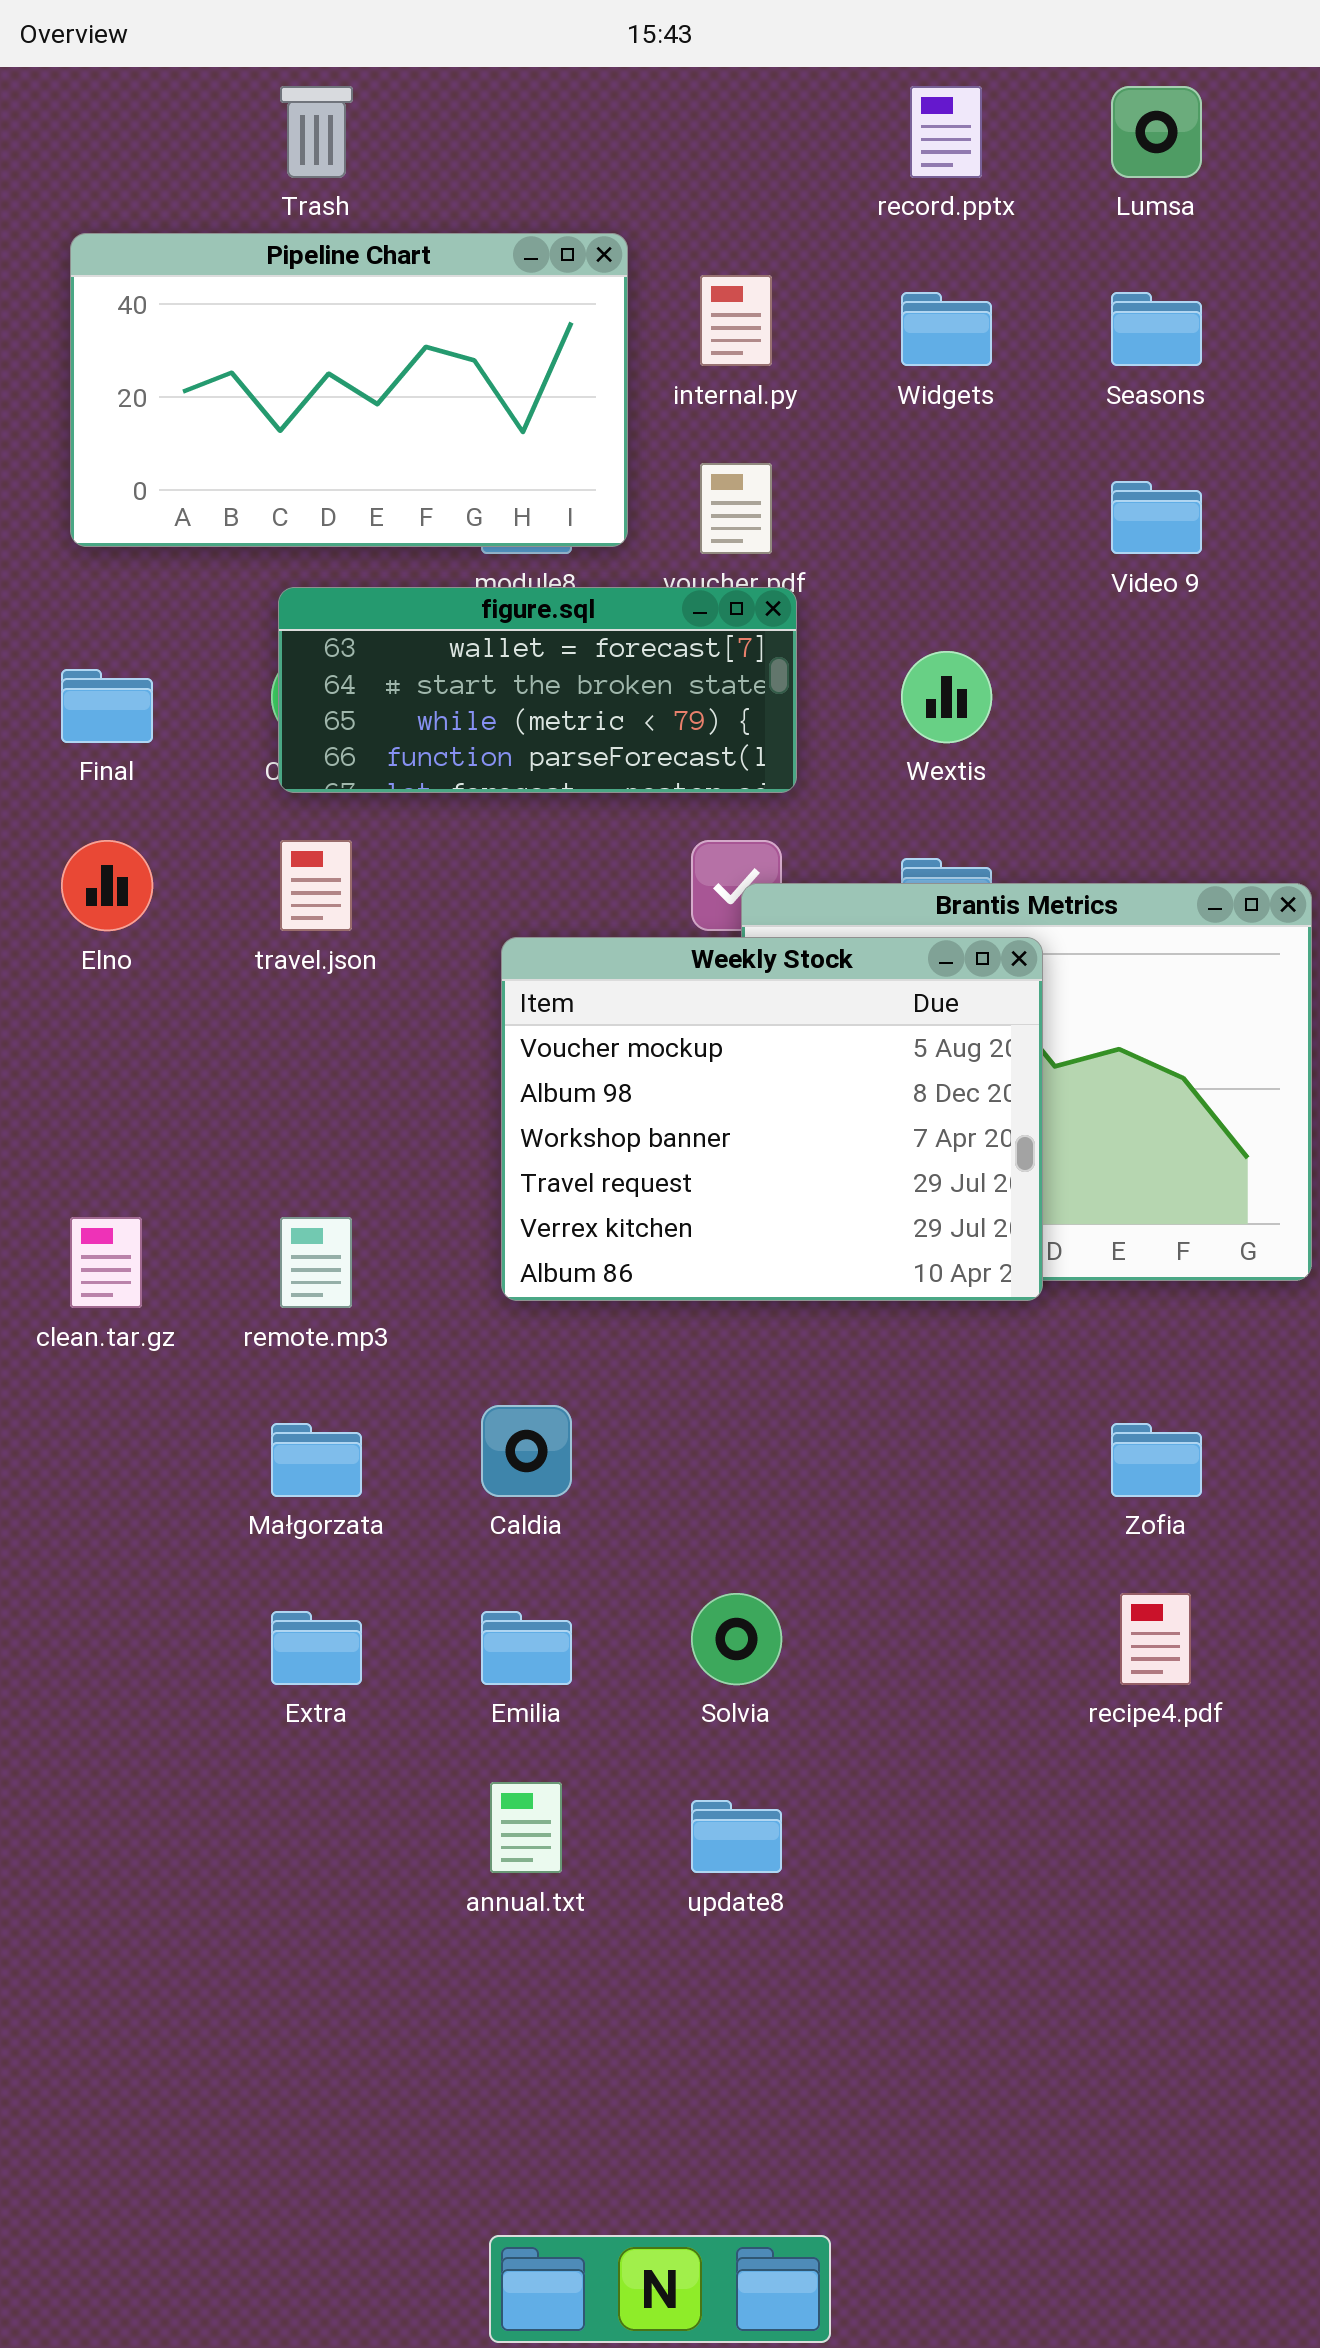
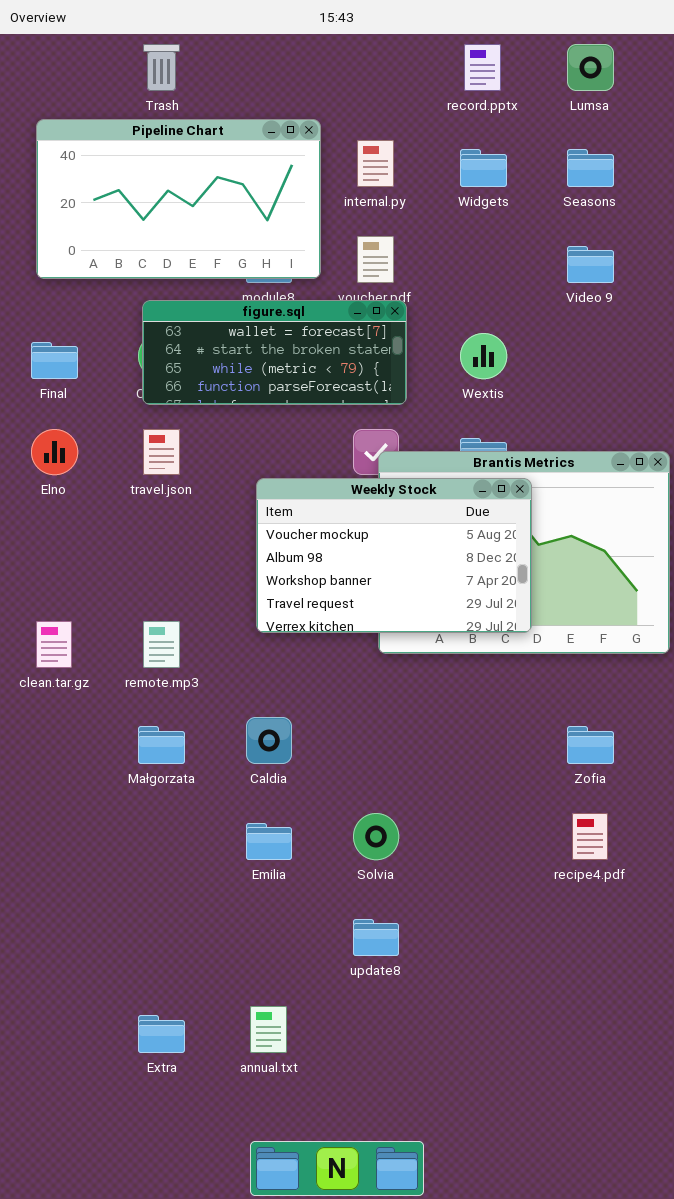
Weekly Stock: [501,937,1043,1301] -> [256,478,532,633], resized
Extra: [271,1611,362,1685] -> [138,1015,185,1053], moved
annual.txt: [490,1782,562,1873] -> [250,1006,287,1053], moved

